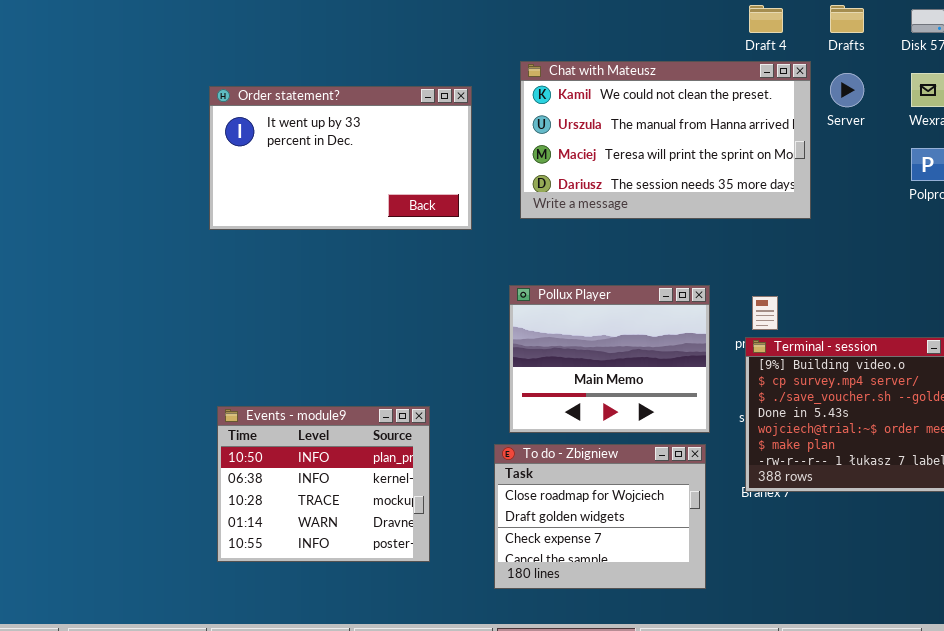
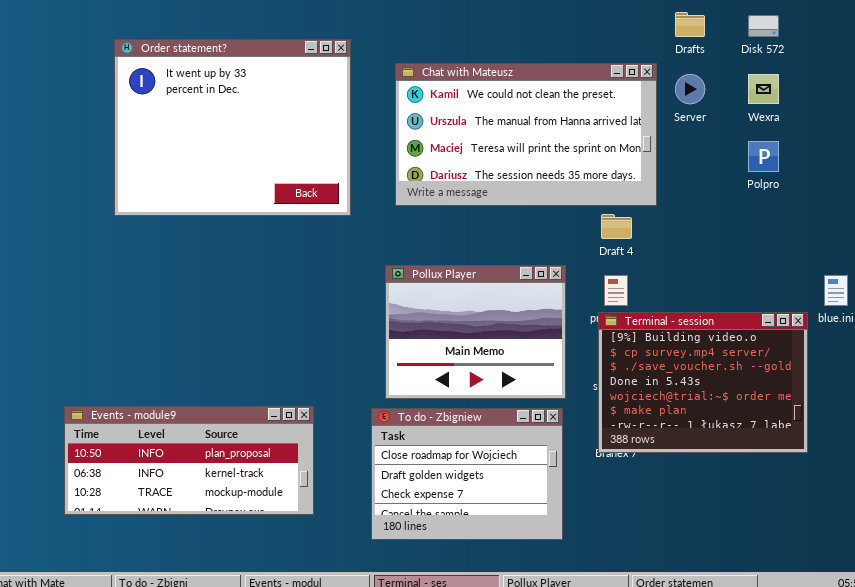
Draft 4: [749,5,783,33] -> [601,214,632,239], moved
Order statement?: [209,86,472,230] -> [114,39,351,216], resized
Events - module9: [217,406,430,562] -> [64,406,314,515], resized

